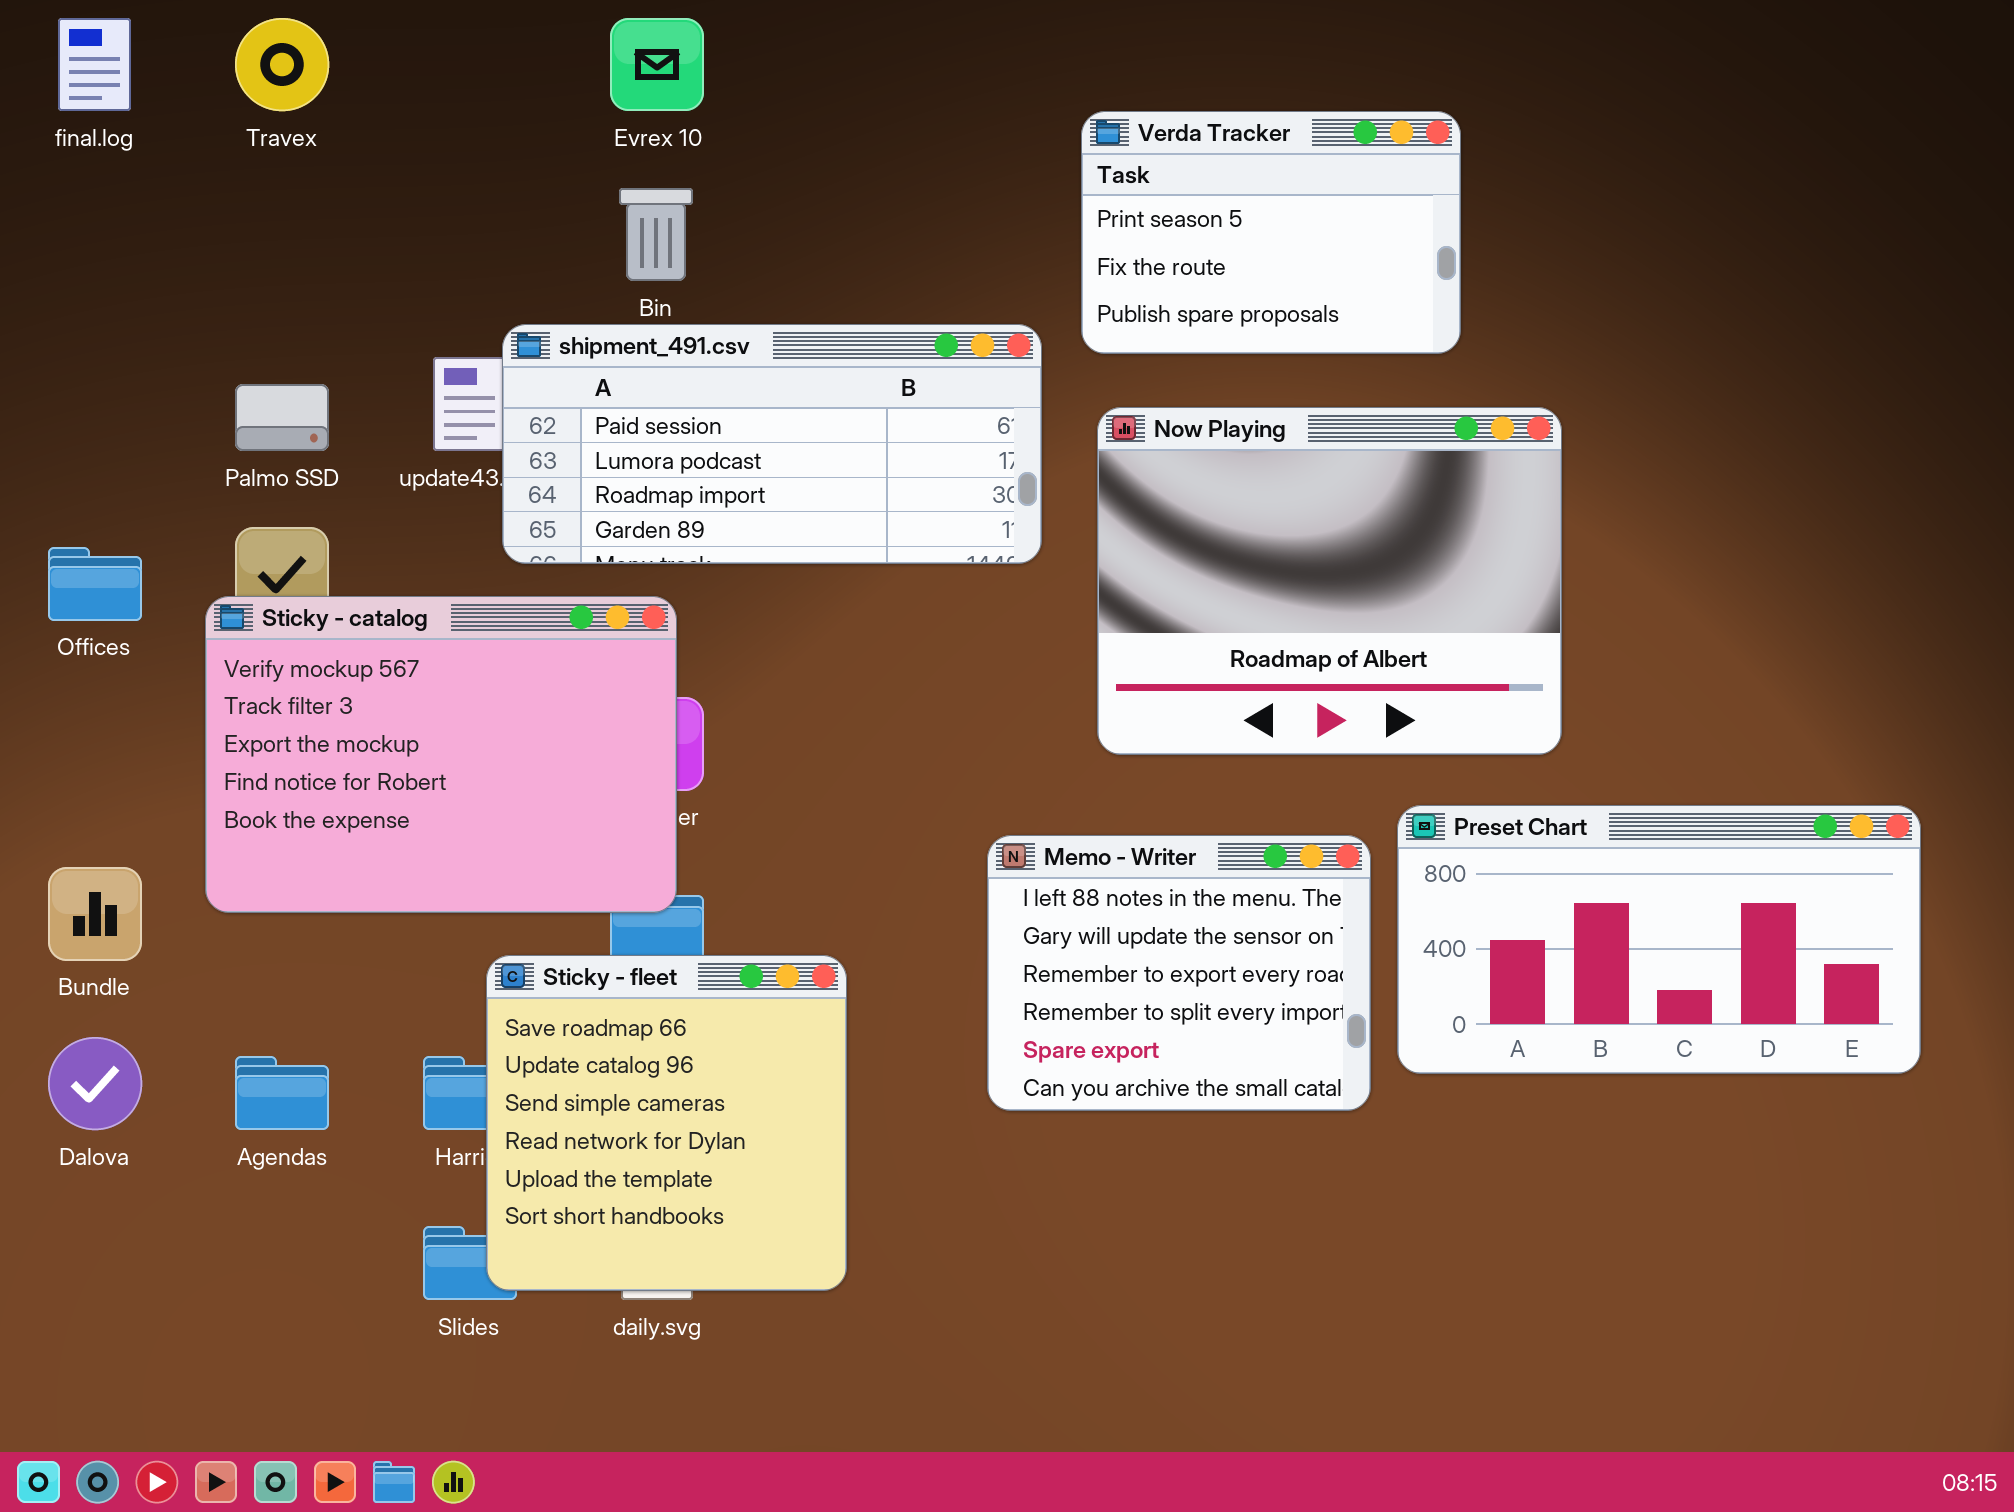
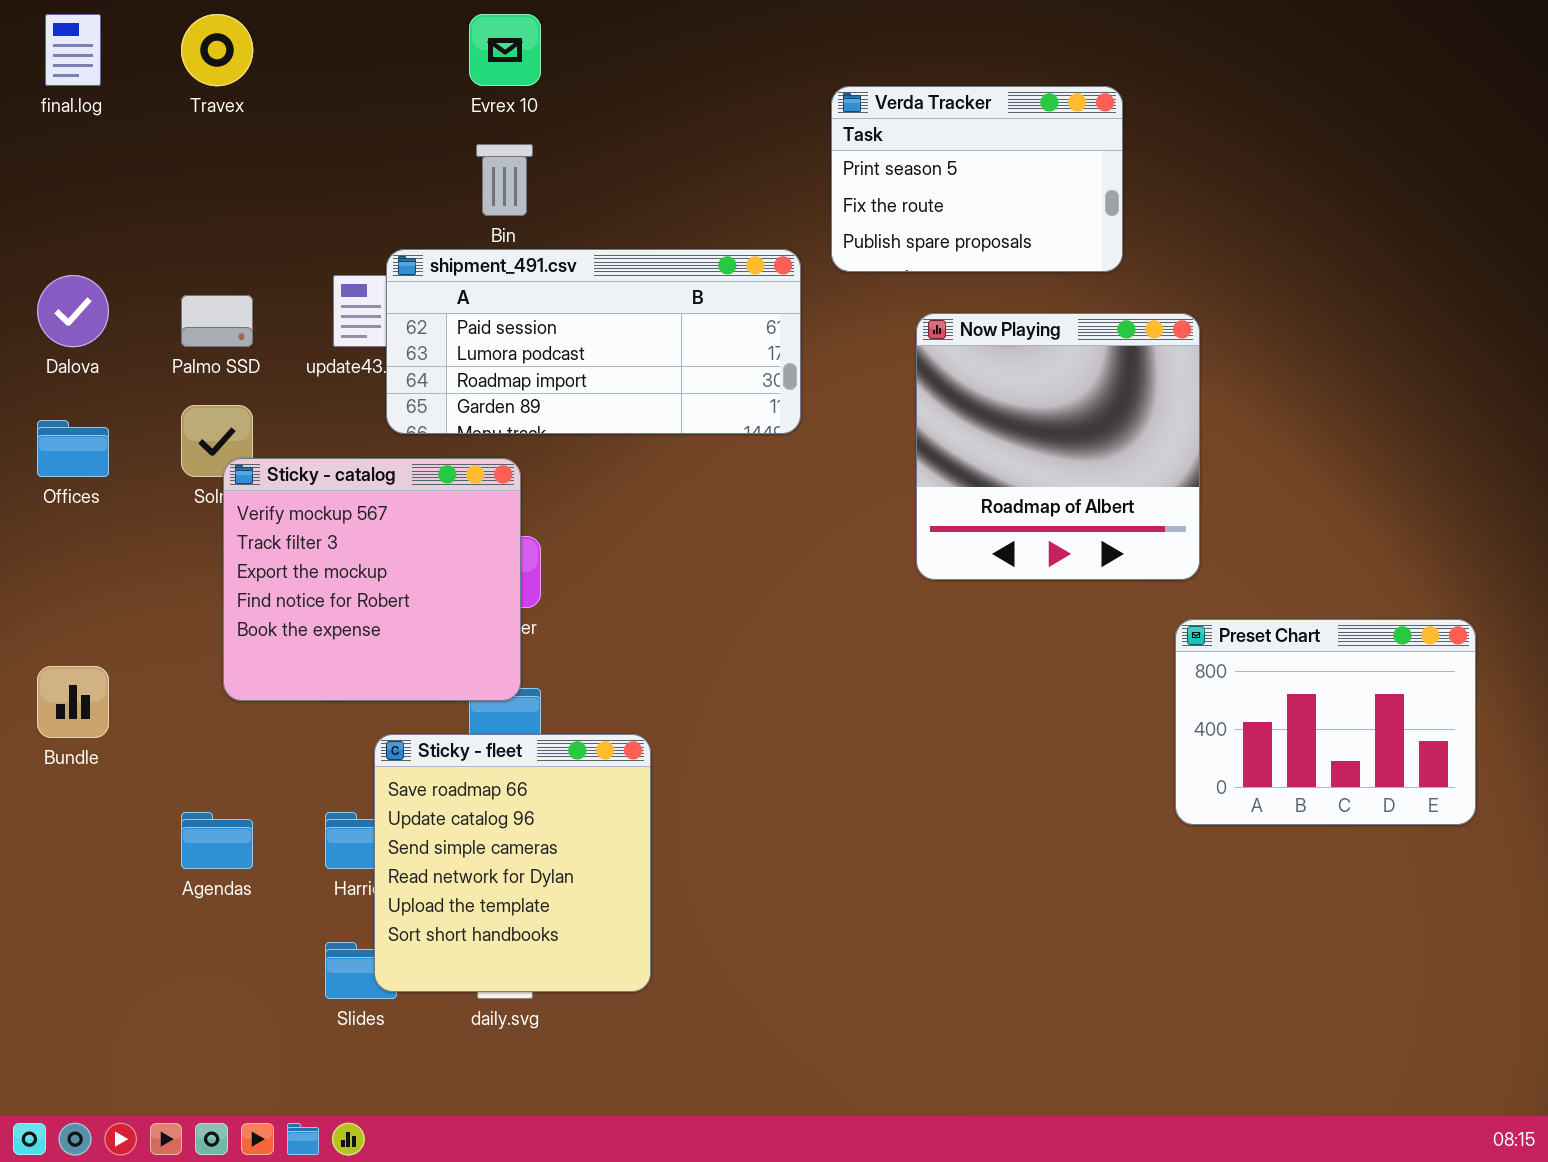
Now Playing: [1097,407,1562,755] -> [916,313,1200,580], resized
Sticky - catalog: [205,596,677,913] -> [223,458,521,701], resized
Preset Chart: [1397,805,1921,1074] -> [1175,619,1476,825], resized
Memo - Writer: [987,835,1371,1111] -> none, closed
Dalova: [48,1037,142,1130] -> [37,275,109,347], moved

